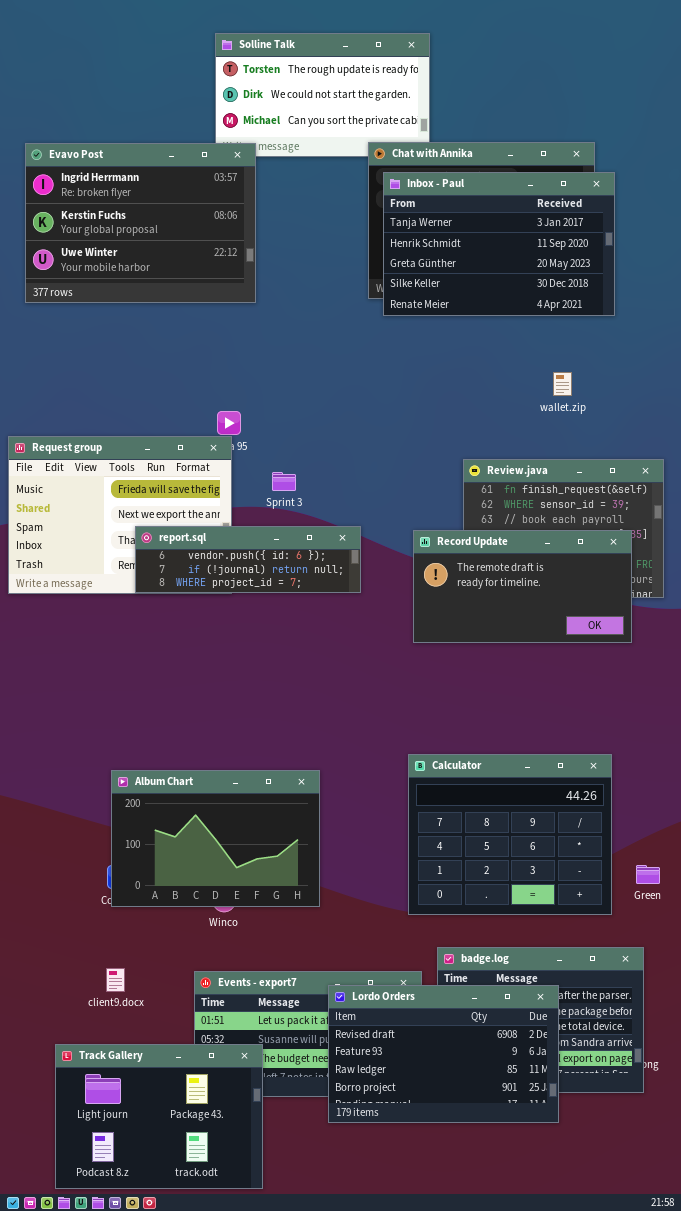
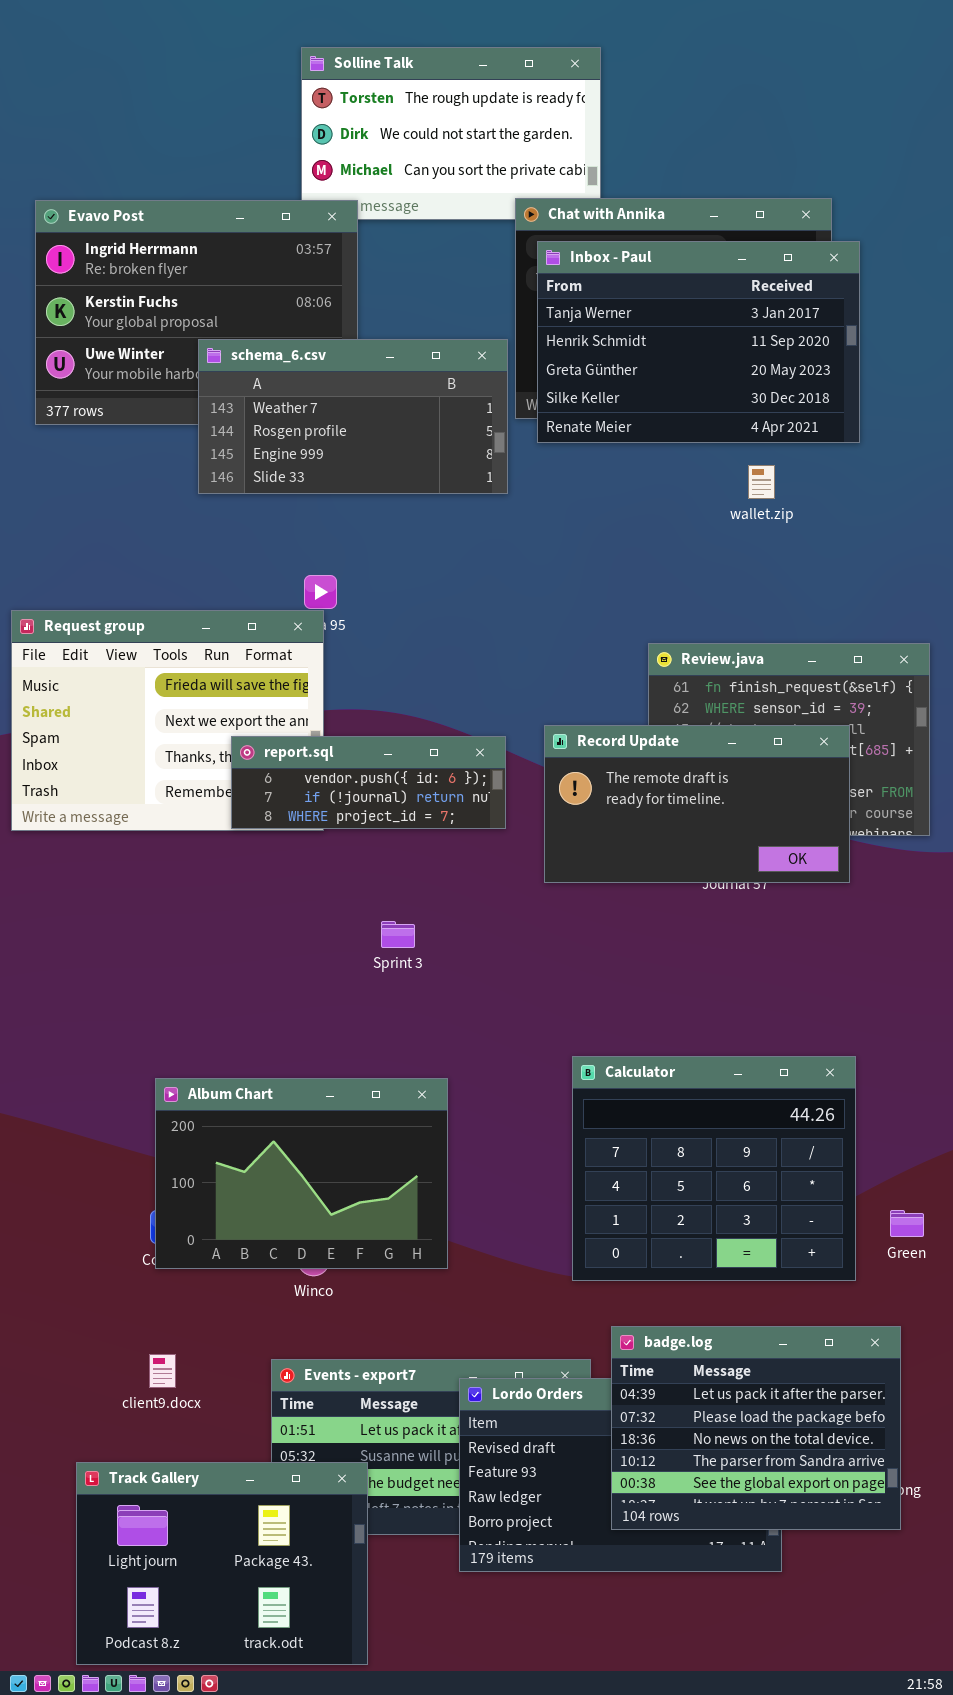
schema_6.csv: none -> [198,339,508,494], opened
wallet.zip: [553,372,572,396] -> [748,465,775,499], moved
Sprint 3: [272,472,296,491] -> [381,921,415,948], moved
report.sql: [135,526,361,593] -> [231,736,506,829], resized
Record Update: [413,530,632,643] -> [544,725,850,883], moved
badge.log: [437,947,644,1093] -> [611,1326,901,1530], raised

